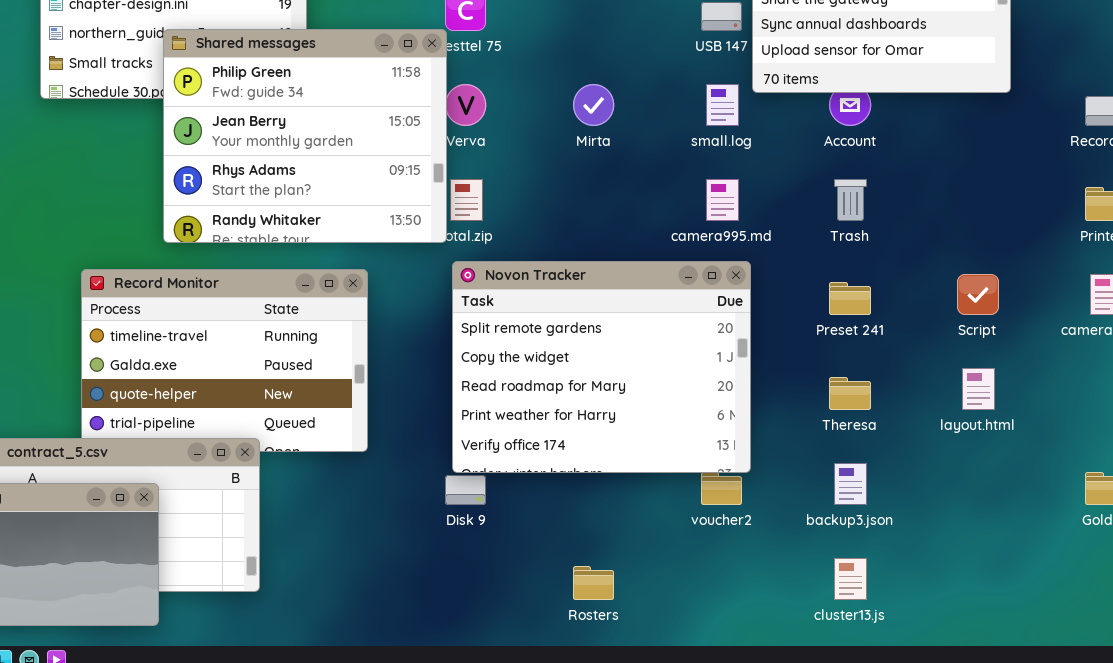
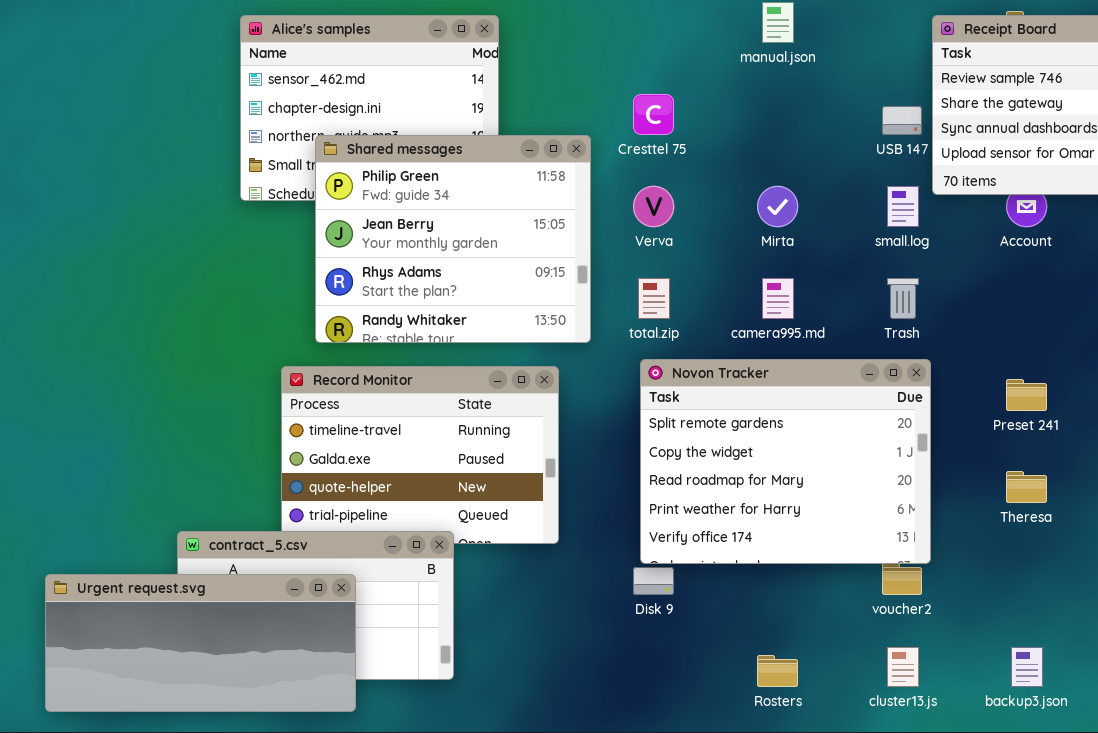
Shared messages: [163,29,447,243] -> [315,135,591,343], moved
camera995.md: [706,179,739,221] -> [762,278,794,319], moved
Trash: [834,179,867,221] -> [887,278,919,319], moved
backup3.json: [834,463,867,505] -> [1011,647,1043,687], moved
cluster13.js: [834,558,867,600] -> [887,647,919,687], moved

